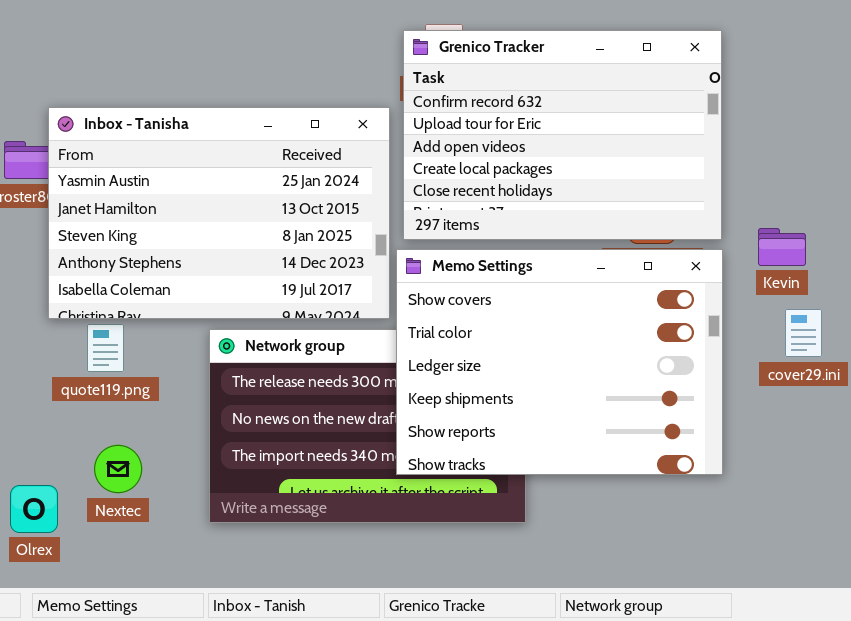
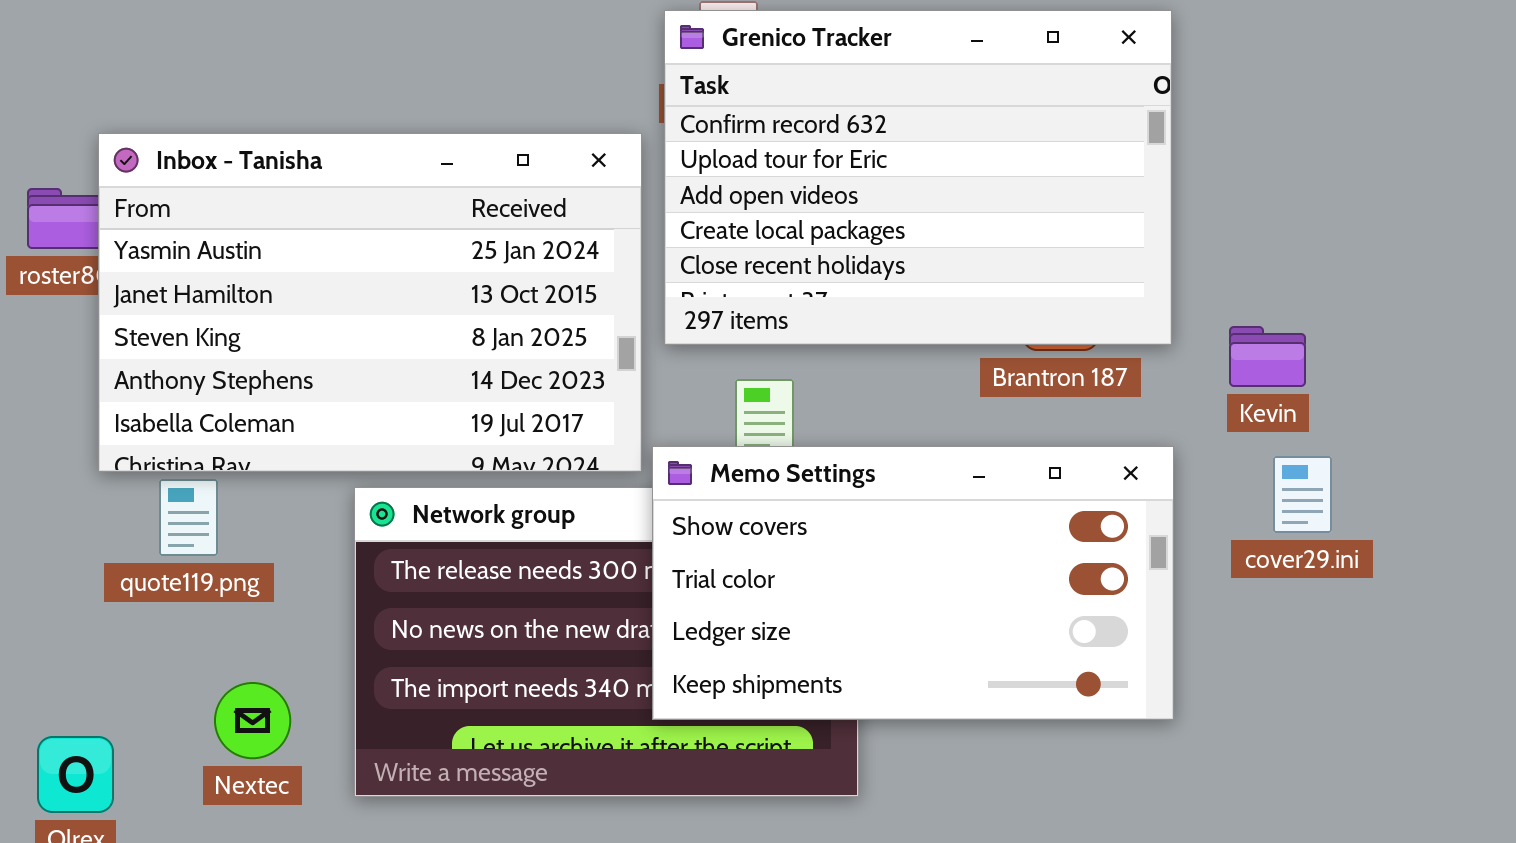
Memo Settings: [396,249,723,475] -> [652,446,1174,720], resized
Nextec: [94,445,142,493] -> [214,682,291,759], moved

